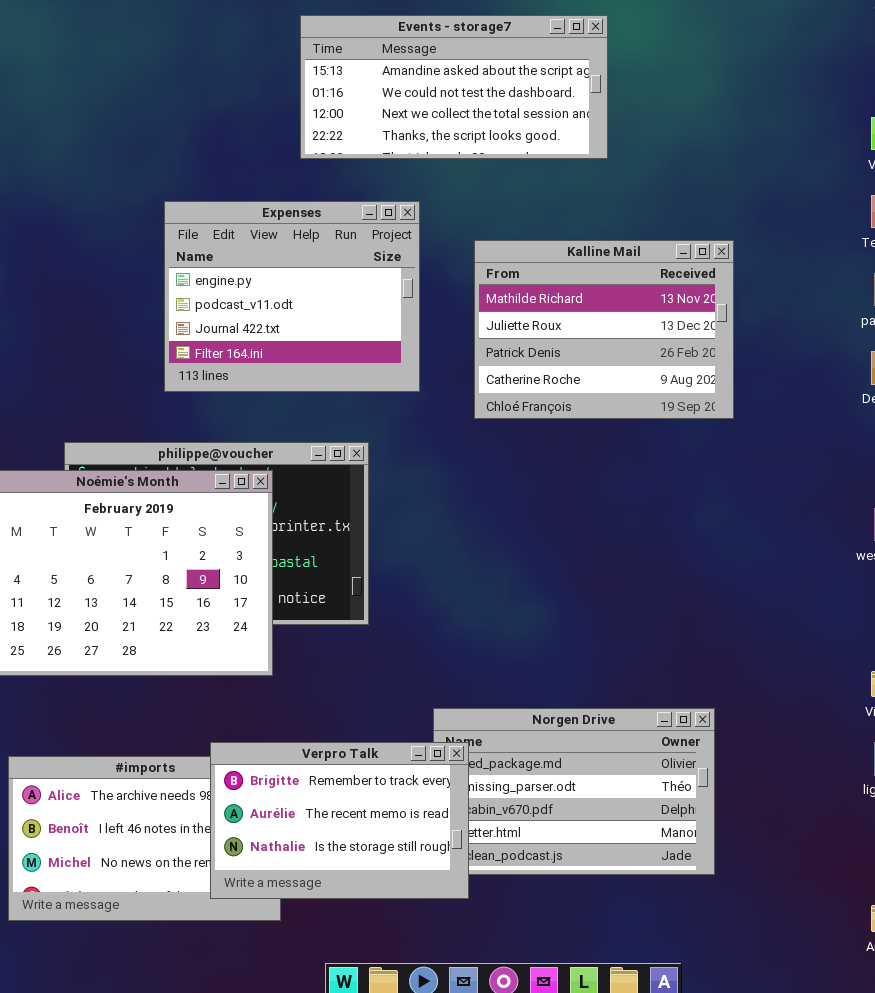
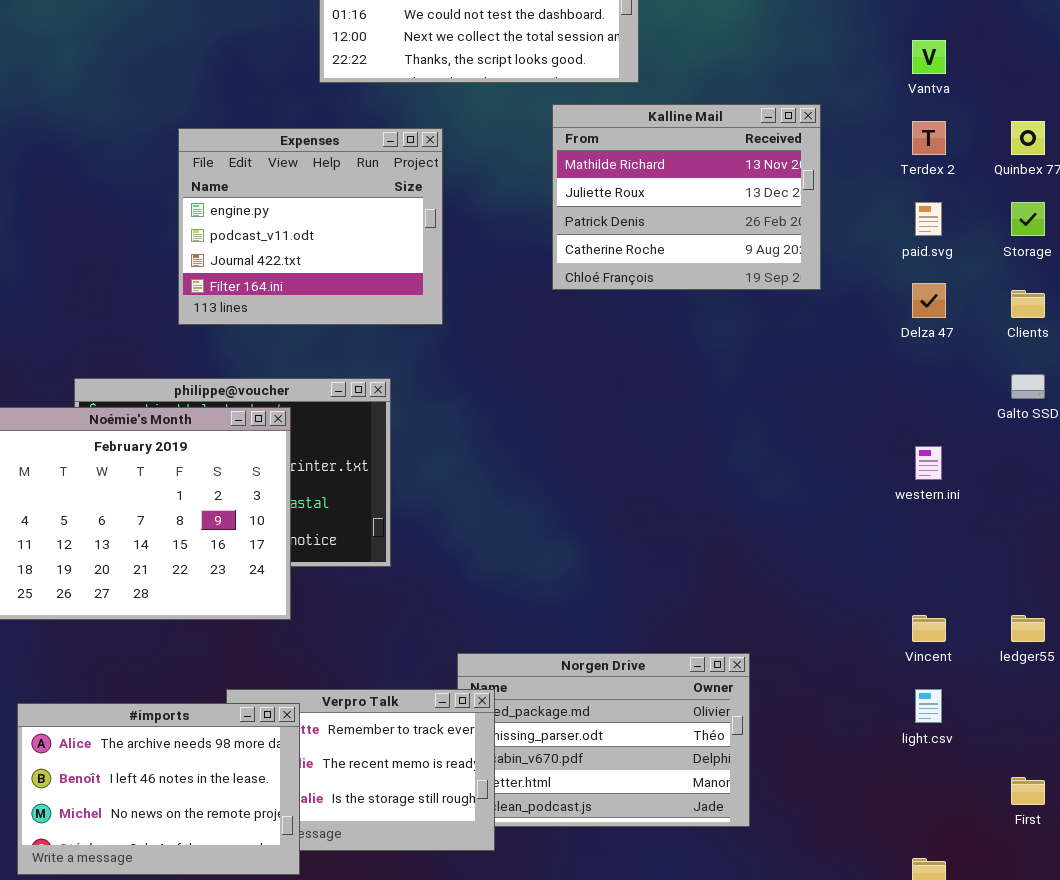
Kalline Mail: [474,240,734,419] -> [552,104,821,290], moved
#imports: [8,756,281,921] -> [17,703,300,875], raised

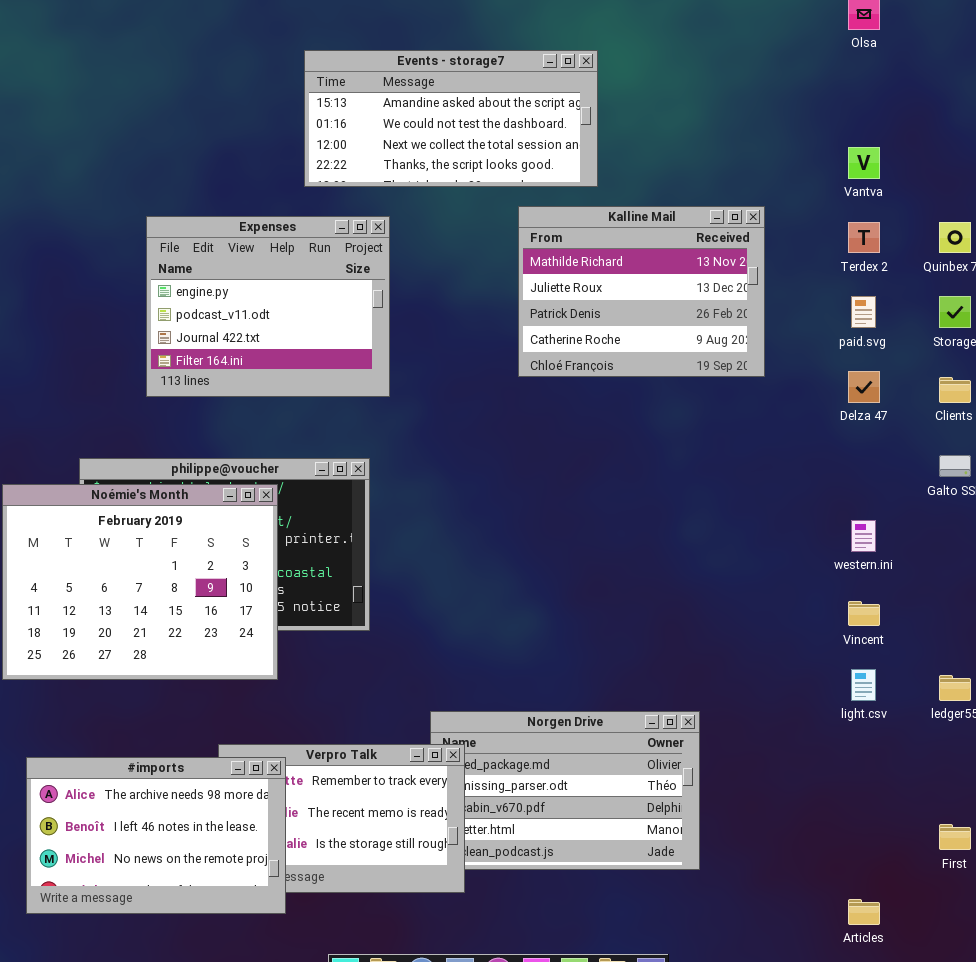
Expenses: [178,128,443,325] -> [146,216,390,397], moved
Vincent: [912,615,946,642] -> [848,601,880,626], moved
light.csv: [915,689,942,723] -> [851,669,876,701], moved

